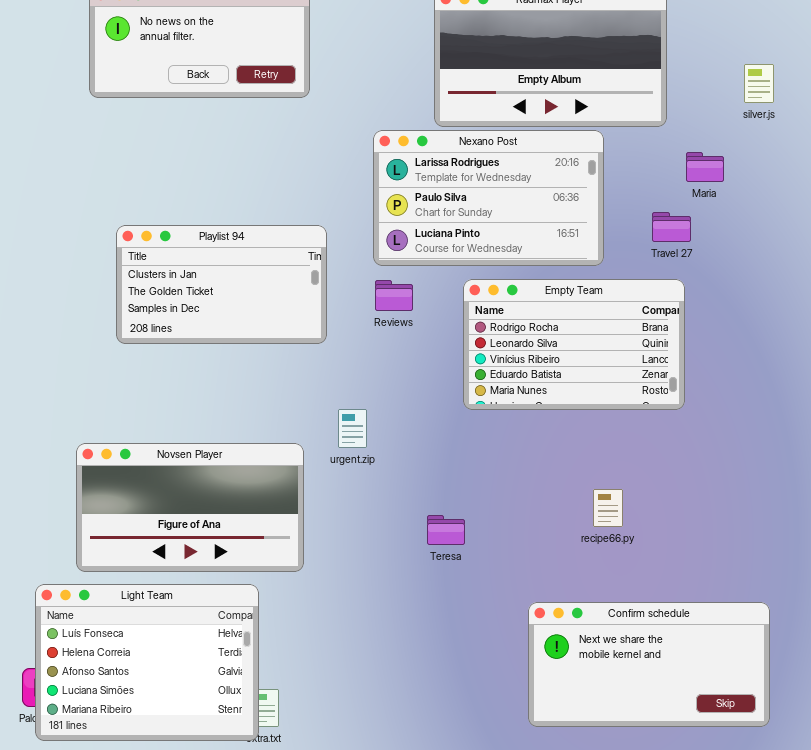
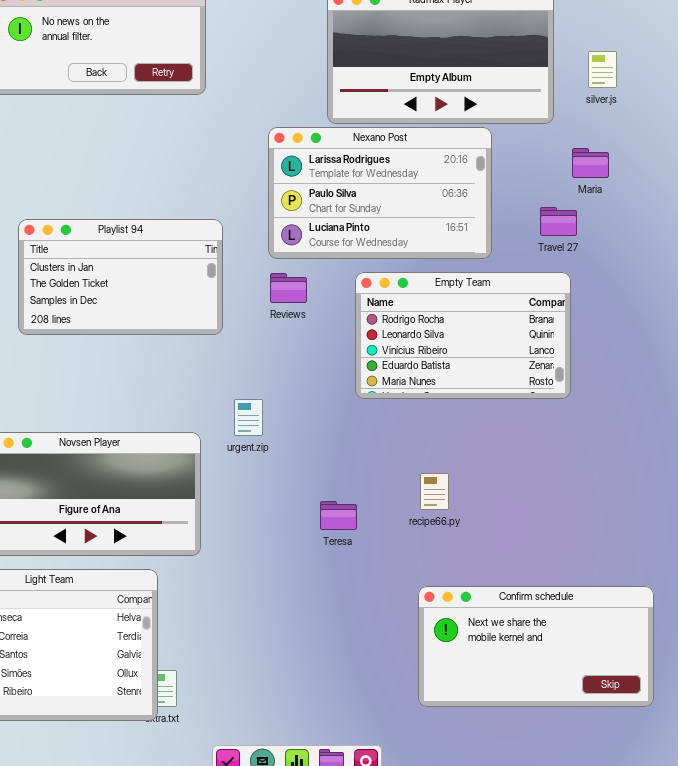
silver.js: [744,64,774,103] -> [588,51,617,88], moved
recipe66.py: [593,489,623,527] -> [420,473,449,510], moved

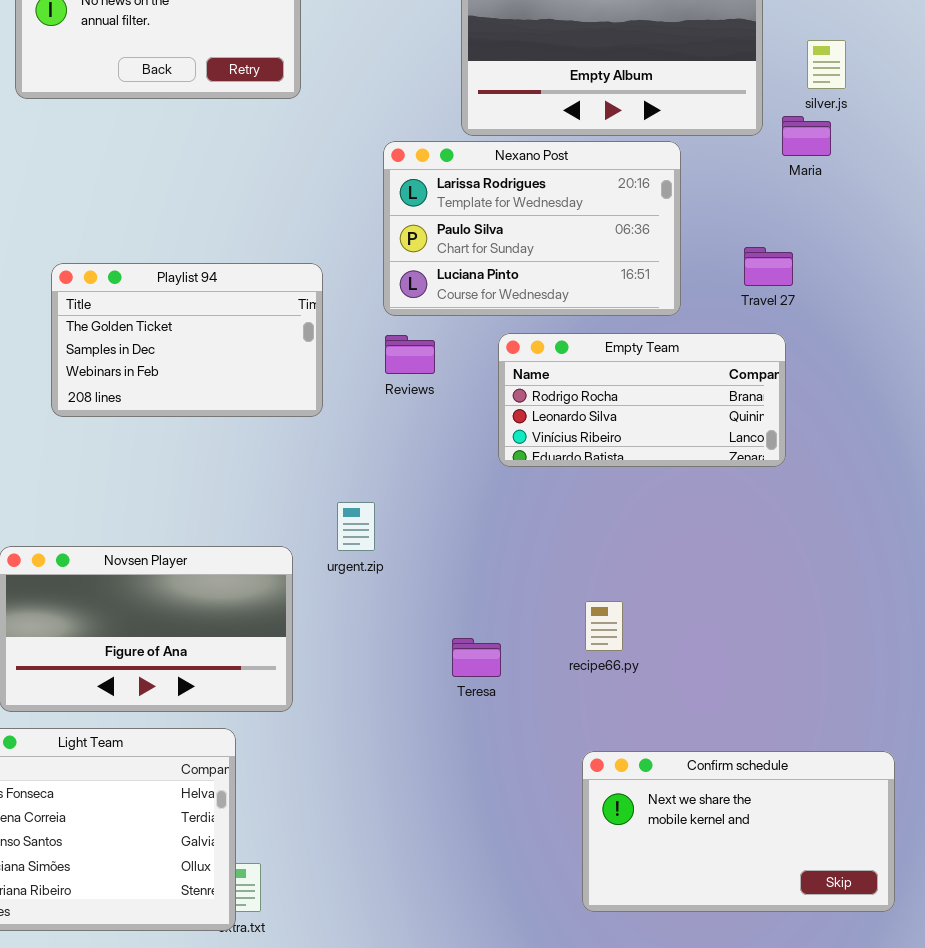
Maria: [572,148,609,178] -> [782,116,831,156], moved
Playlist 94: [18,219,223,335] -> [51,263,323,417], scrolled down 1 row
Empty Team: [355,272,571,399] -> [498,333,786,467], resized

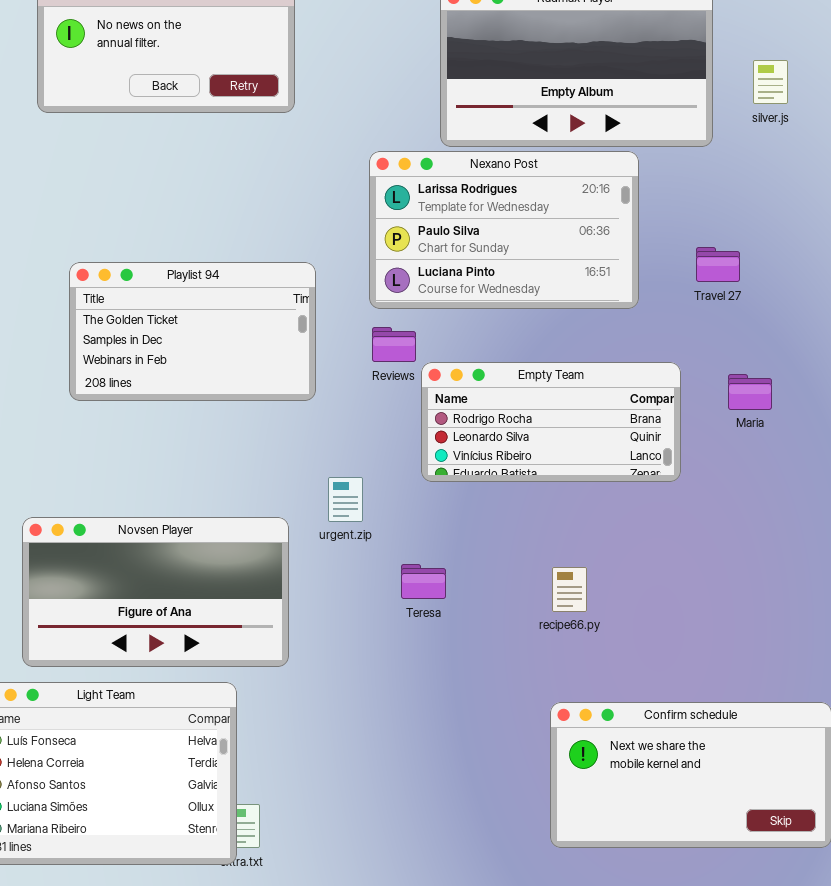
Maria: [782,116,831,156] -> [728,374,772,410], moved
Empty Team: [498,333,786,467] -> [421,362,681,482], moved
Teresa: [452,638,501,677] -> [401,564,446,599], moved

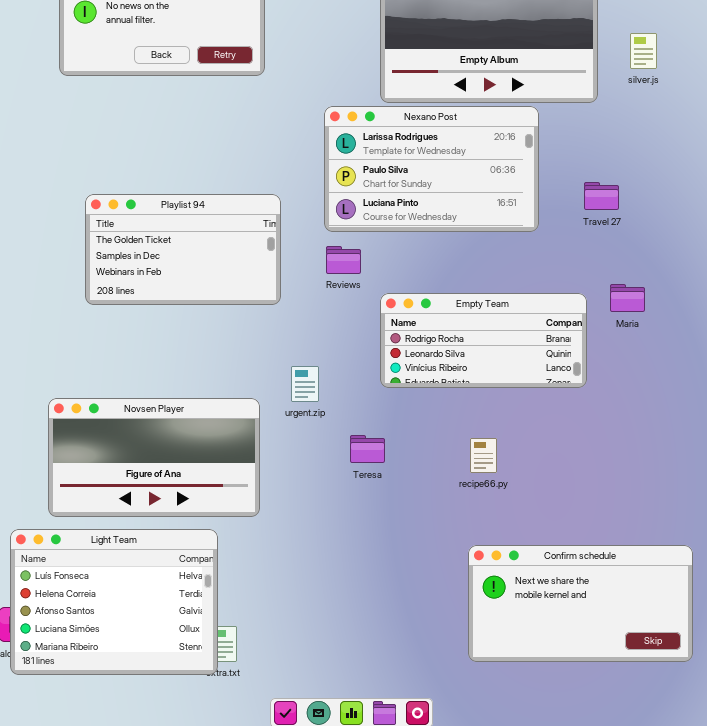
Empty Team: [421,362,681,482] -> [380,293,587,388], moved

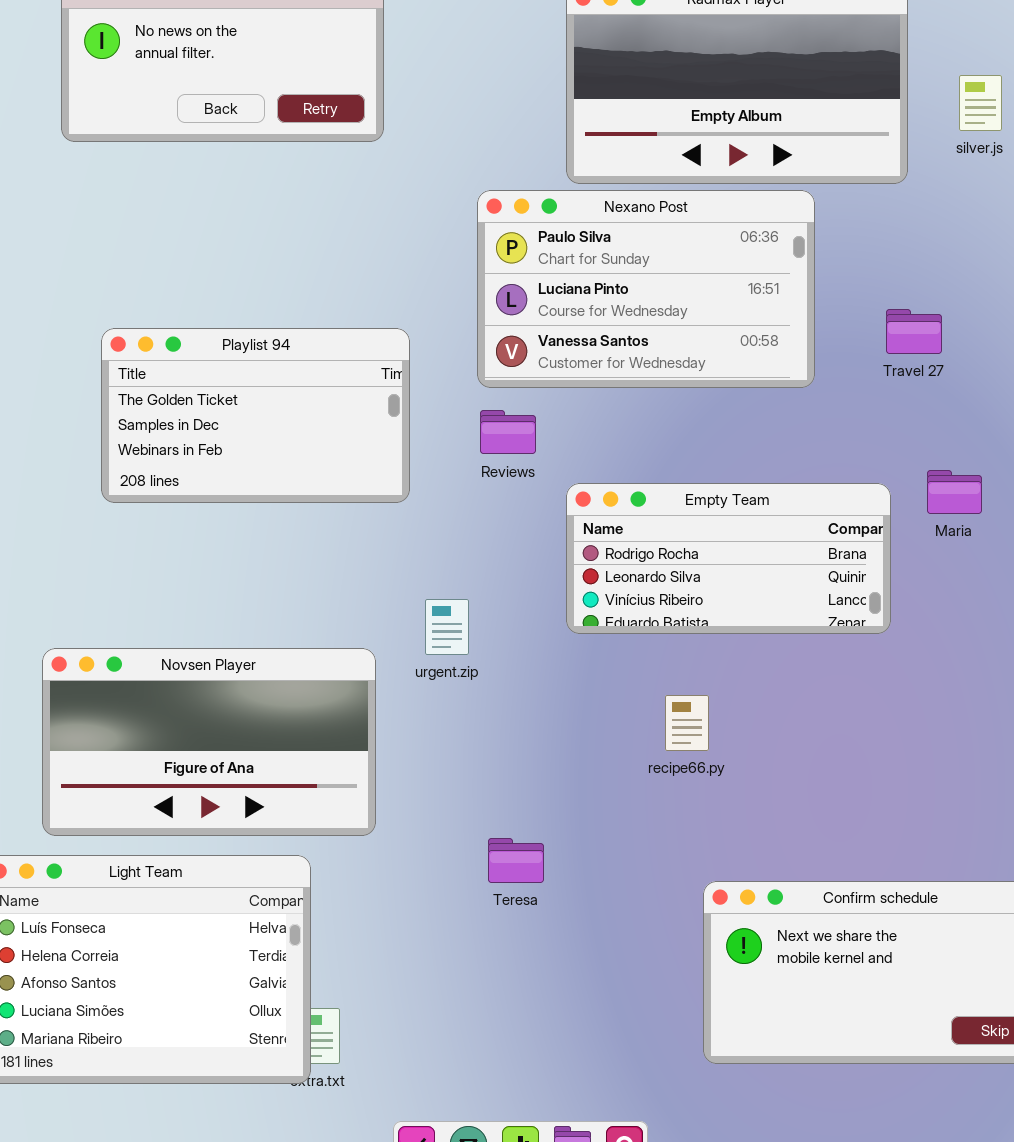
Nexano Post: [324,106,539,232] -> [477,190,815,388], scrolled down 1 row
Teresa: [350,435,385,463] -> [488,838,544,883], moved
recipe66.py: [470,438,497,473] -> [665,695,709,751], moved

